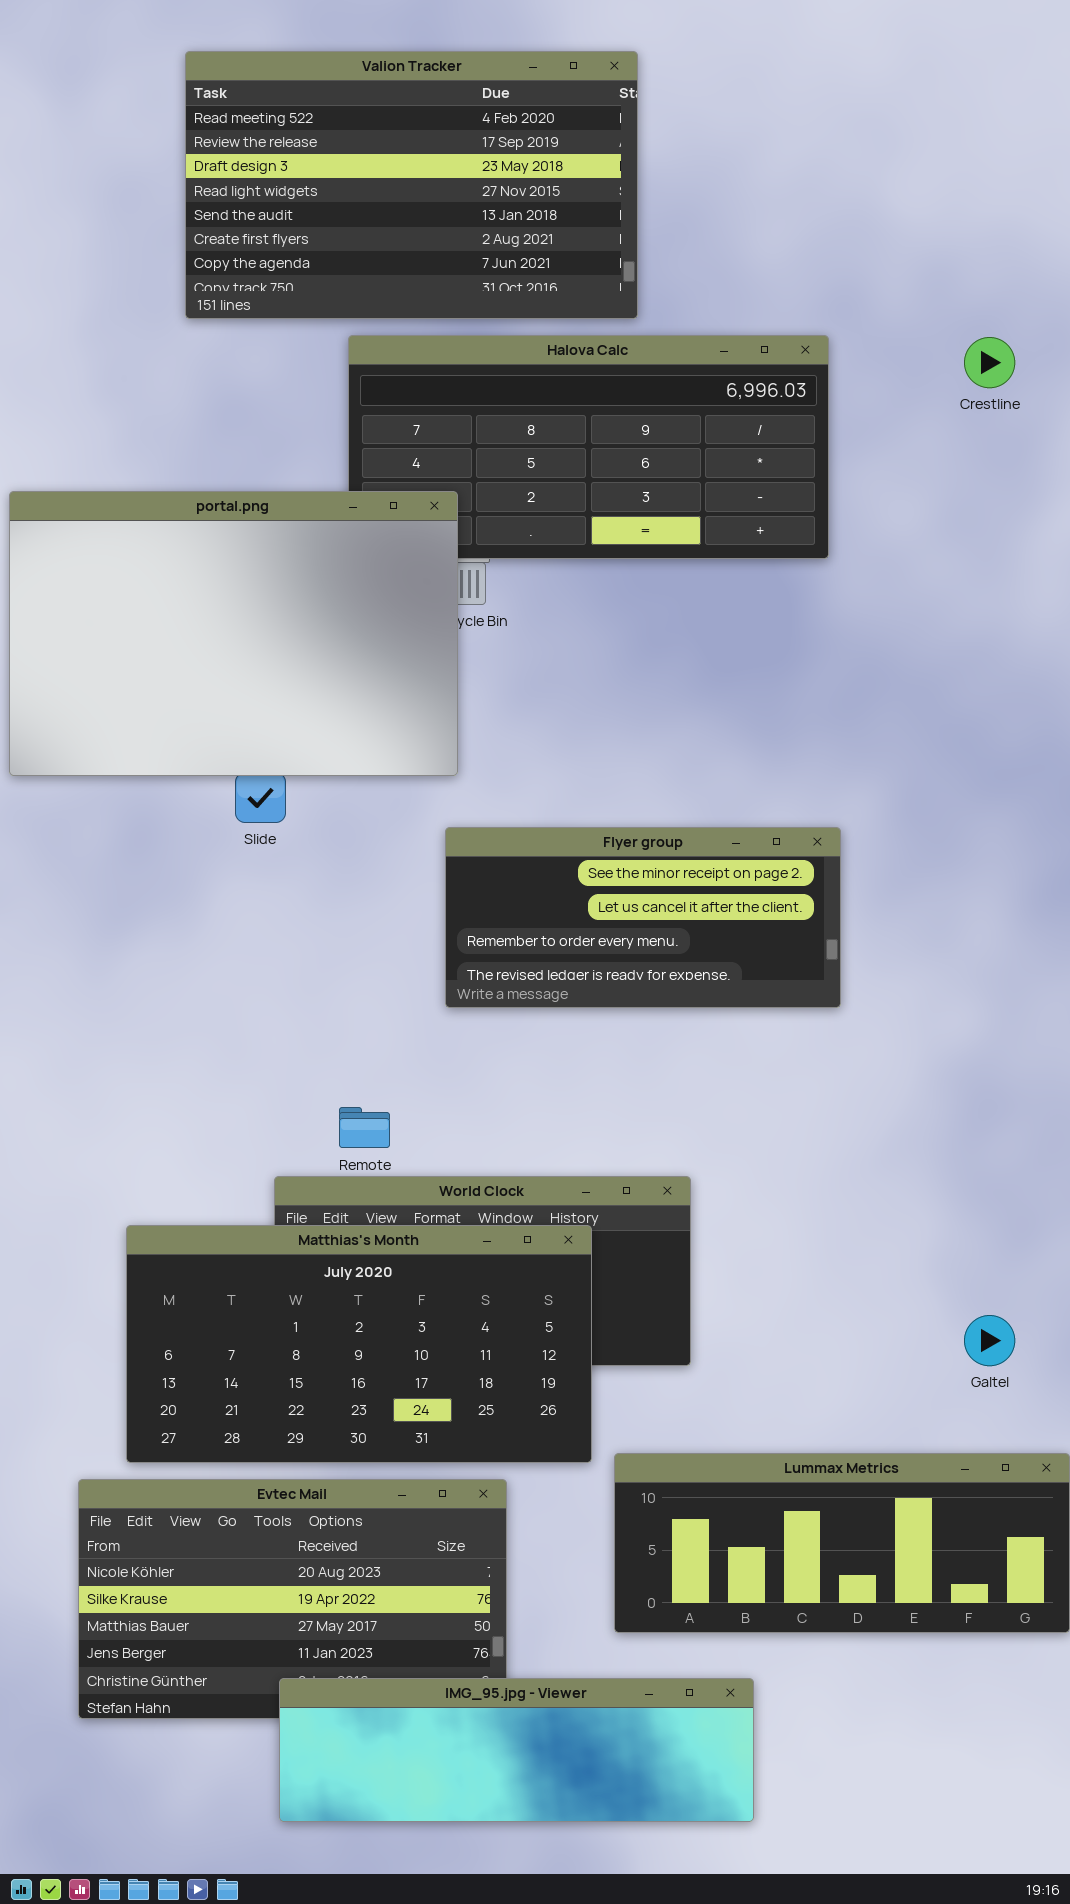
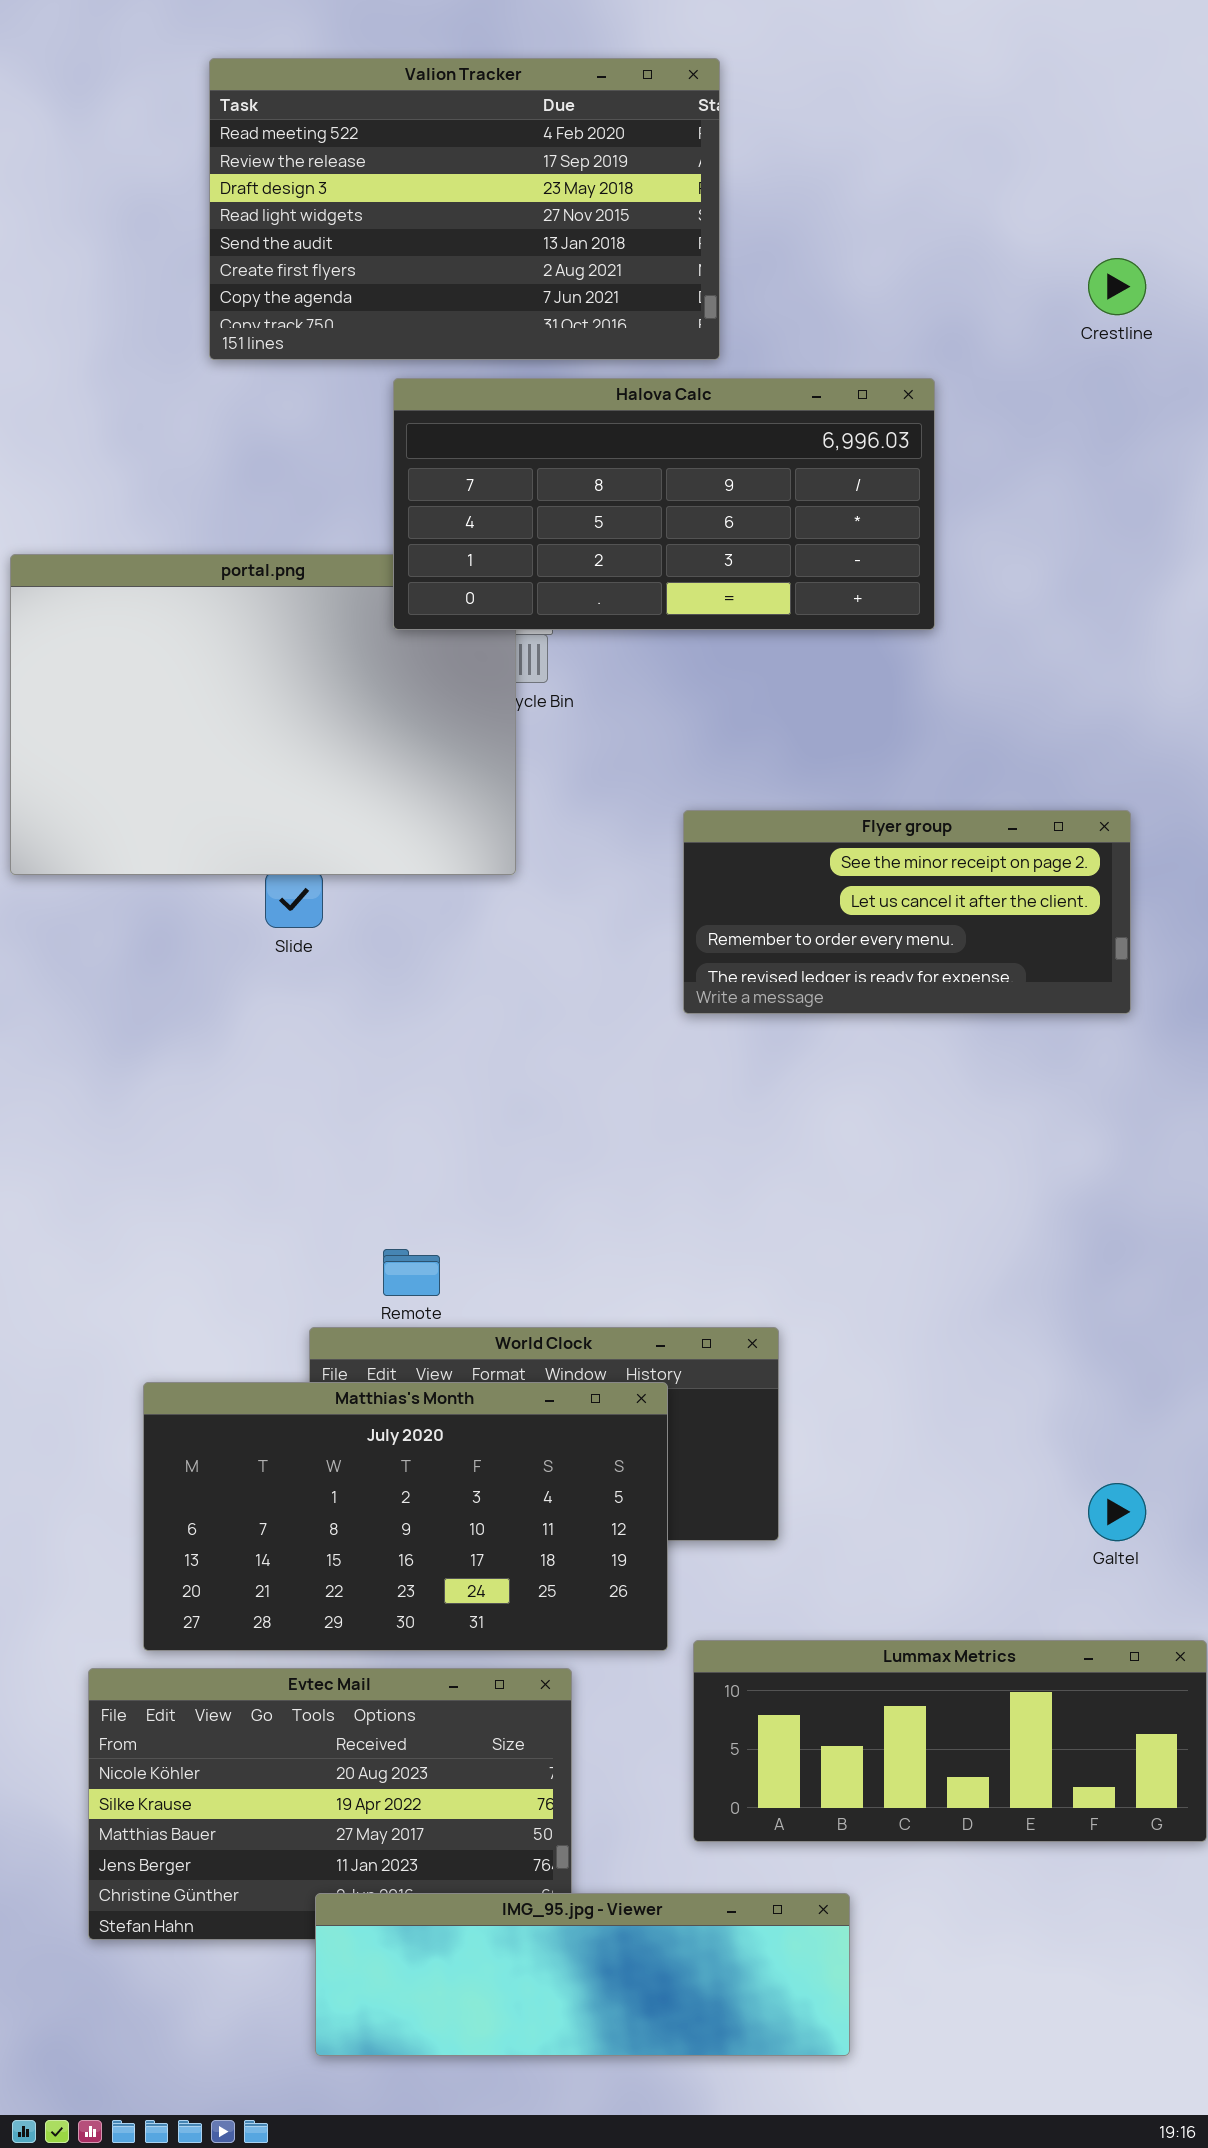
Halova Calc: [348,335,829,559] -> [393,378,935,630], raised
Crestline: [964,337,1015,388] -> [1088,258,1146,315], moved
Flyer group: [445,827,841,1008] -> [683,810,1131,1014], moved

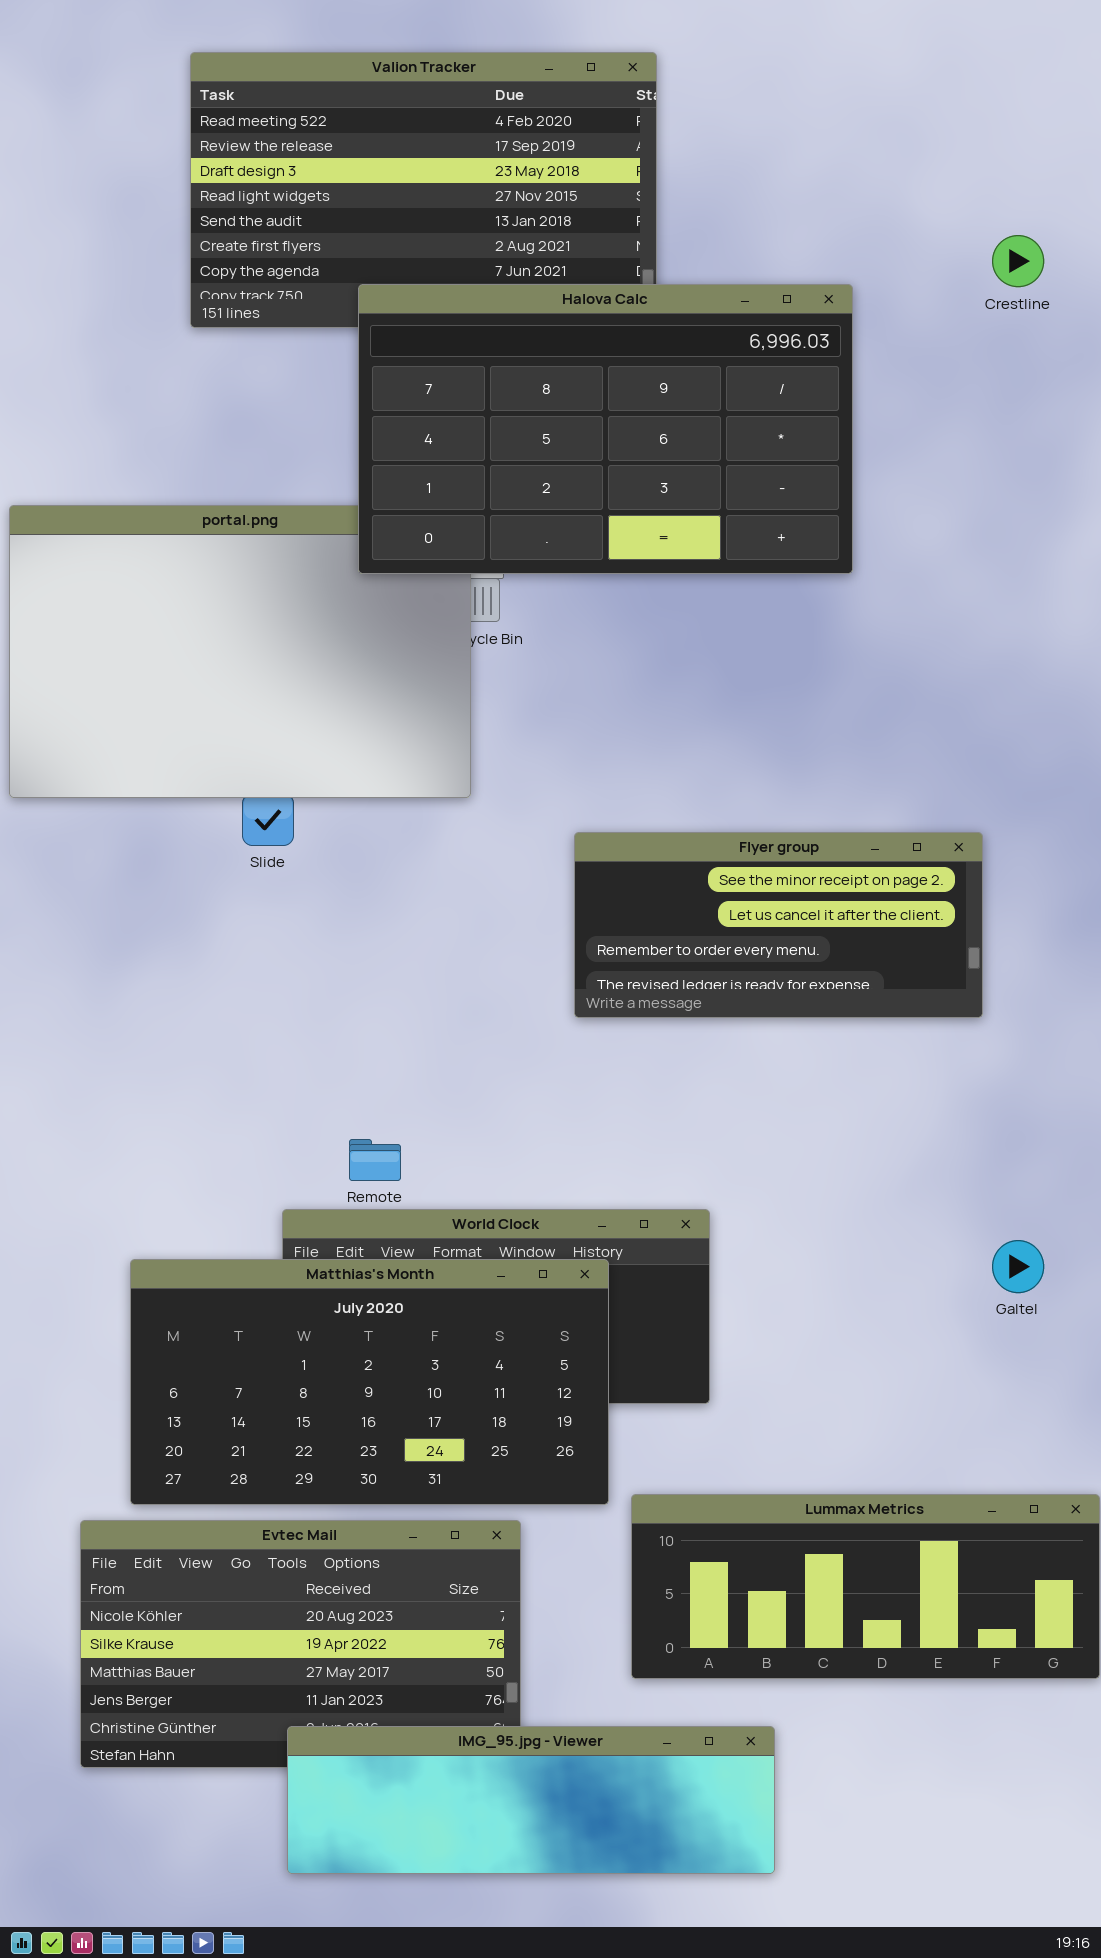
Halova Calc: [393,378,935,630] -> [358,284,853,574], resized
Flyer group: [683,810,1131,1014] -> [574,832,983,1018], moved
Galtel: [1088,1483,1146,1541] -> [992,1240,1044,1293], moved

